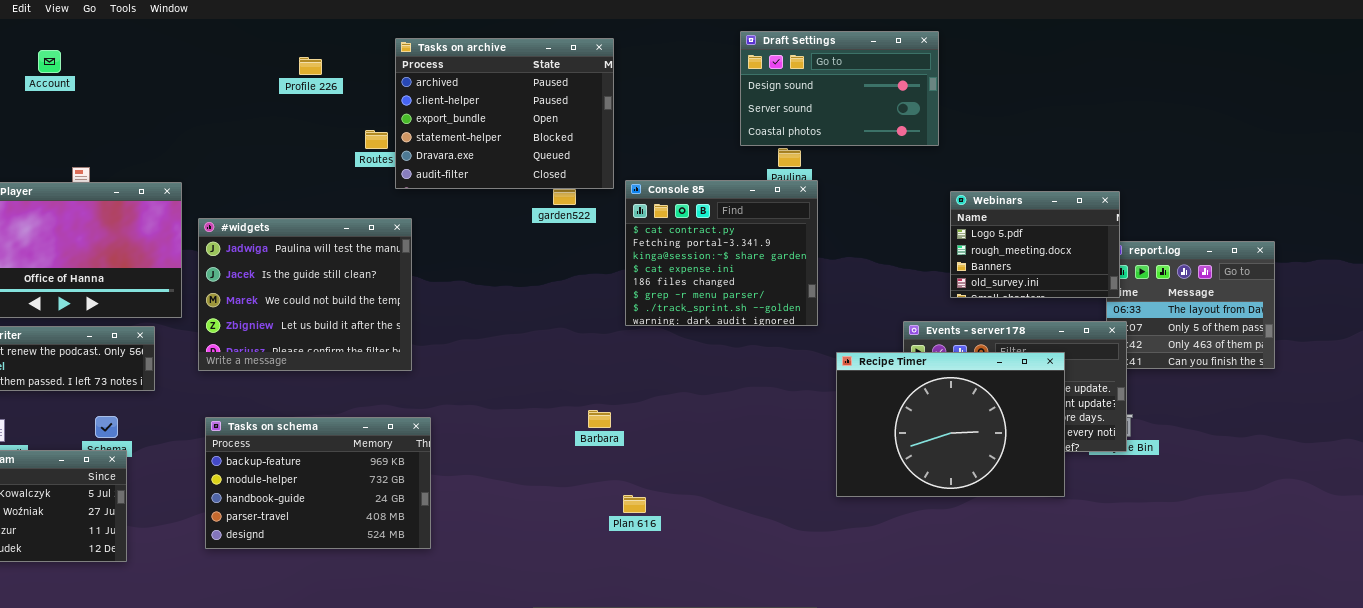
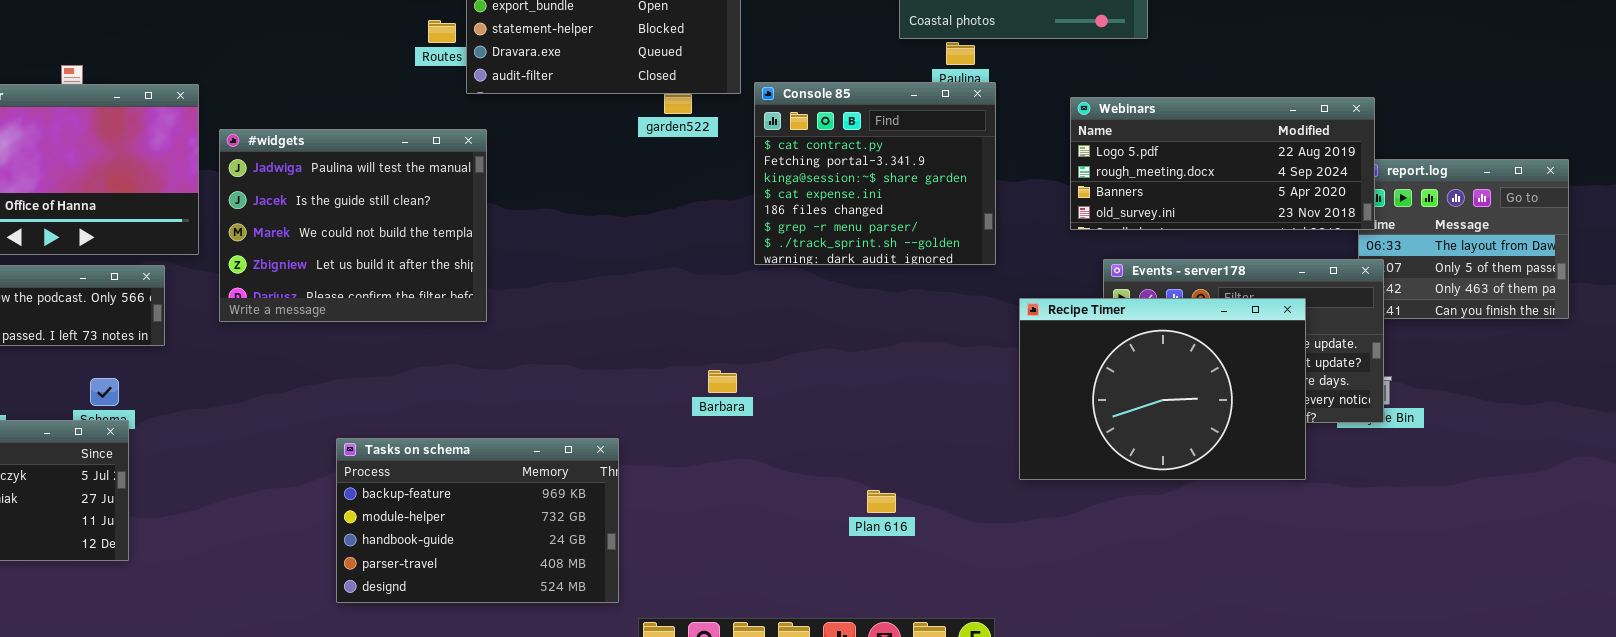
Webinars: [950,191,1120,298] -> [1070,97,1375,230], resized
Tasks on schema: [205,417,431,549] -> [336,438,619,603], moved
Plan 616: [623,495,646,513] -> [867,490,896,513], moved

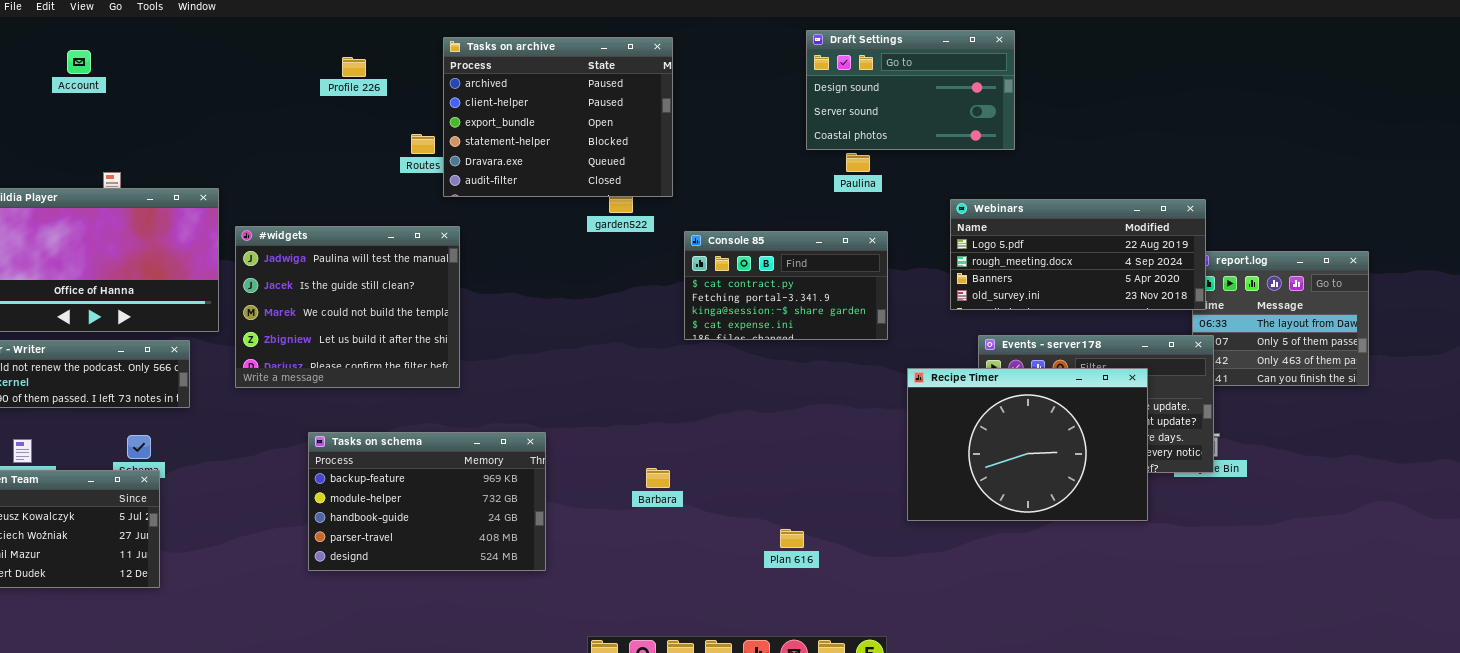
Console 85: [754,82,996,265] -> [684,231,888,340], resized
Barbara: [708,370,737,393] -> [646,468,670,488], moved
Tasks on schema: [336,438,619,603] -> [308,432,546,571], moved

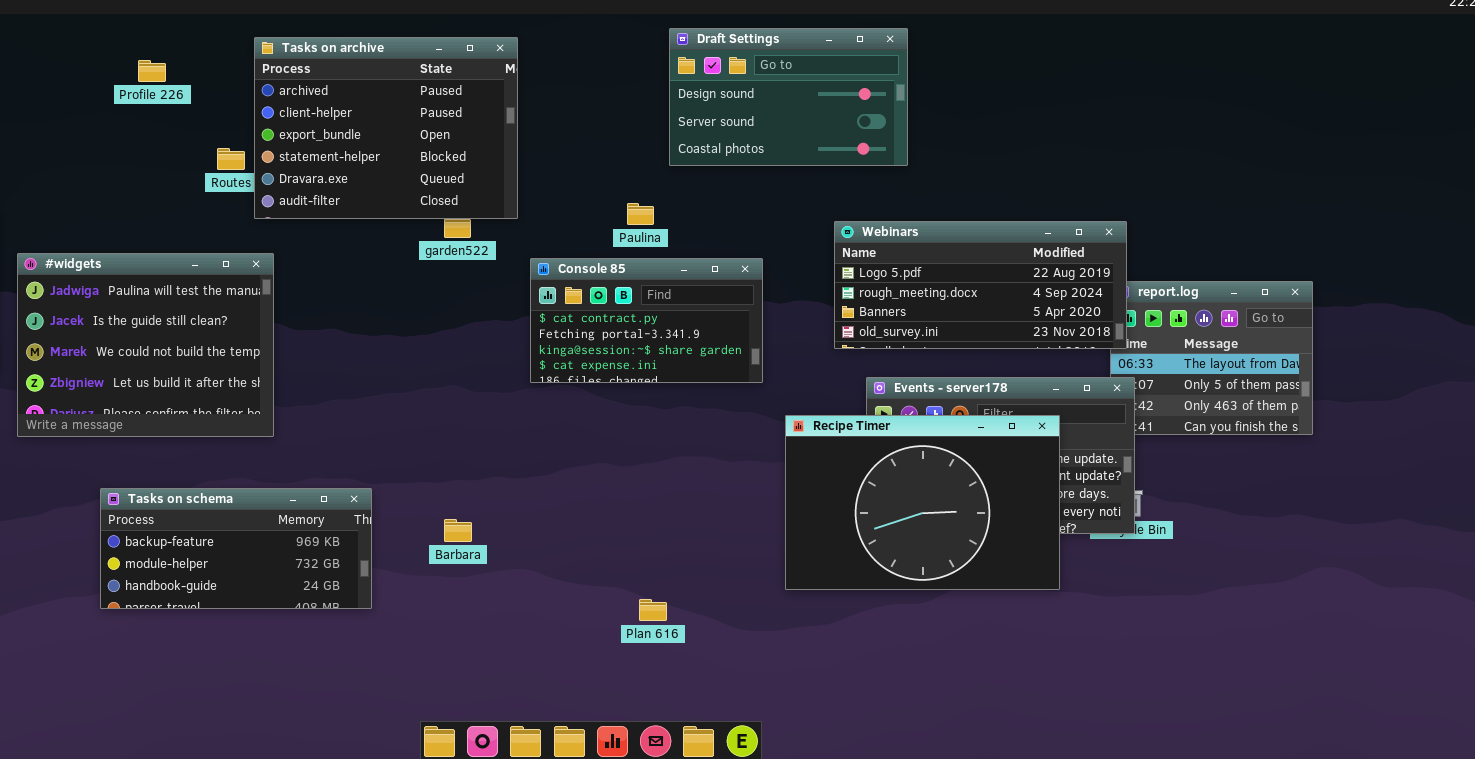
Paulina: [846,153,870,172] -> [627,203,654,225], moved
Tasks on schema: [308,432,546,571] -> [100,488,372,609], resized
Barbara: [646,468,670,488] -> [444,519,472,542], moved

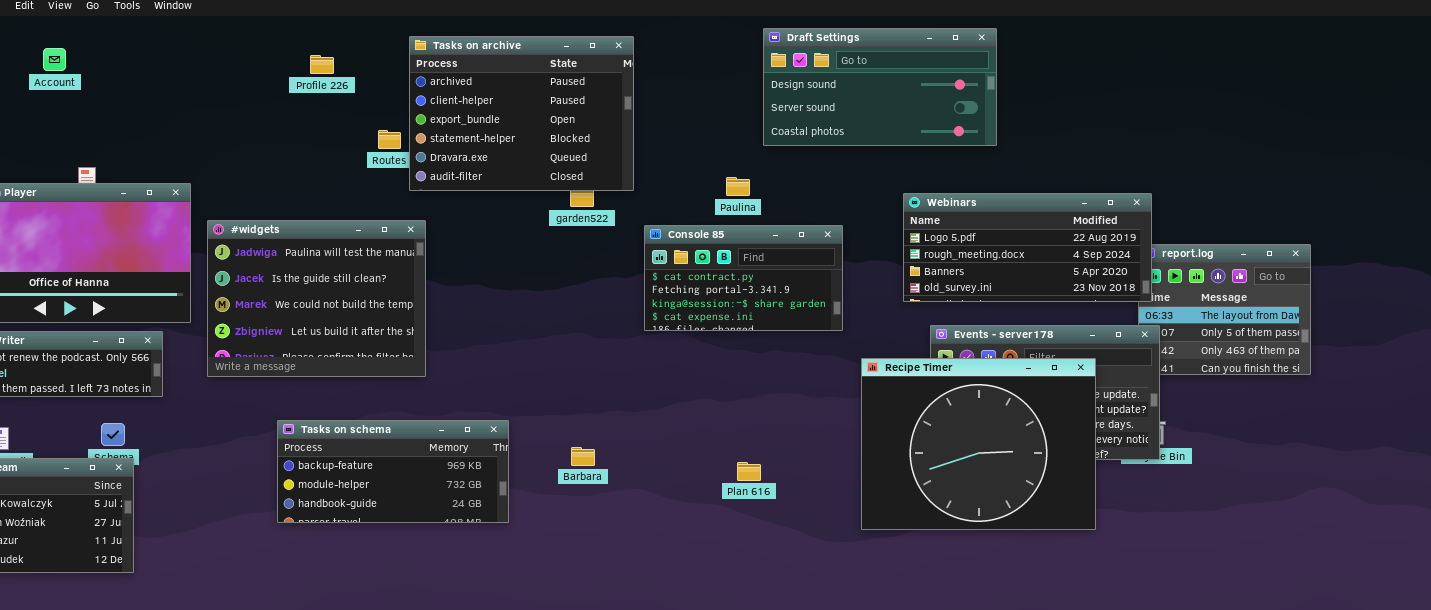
Draft Settings: [669,28,908,166] -> [763,28,997,146], resized
Recipe Timer: [785,415,1060,590] -> [861,358,1096,530], resized
Plan 616: [639,599,667,621] -> [737,462,761,481], moved

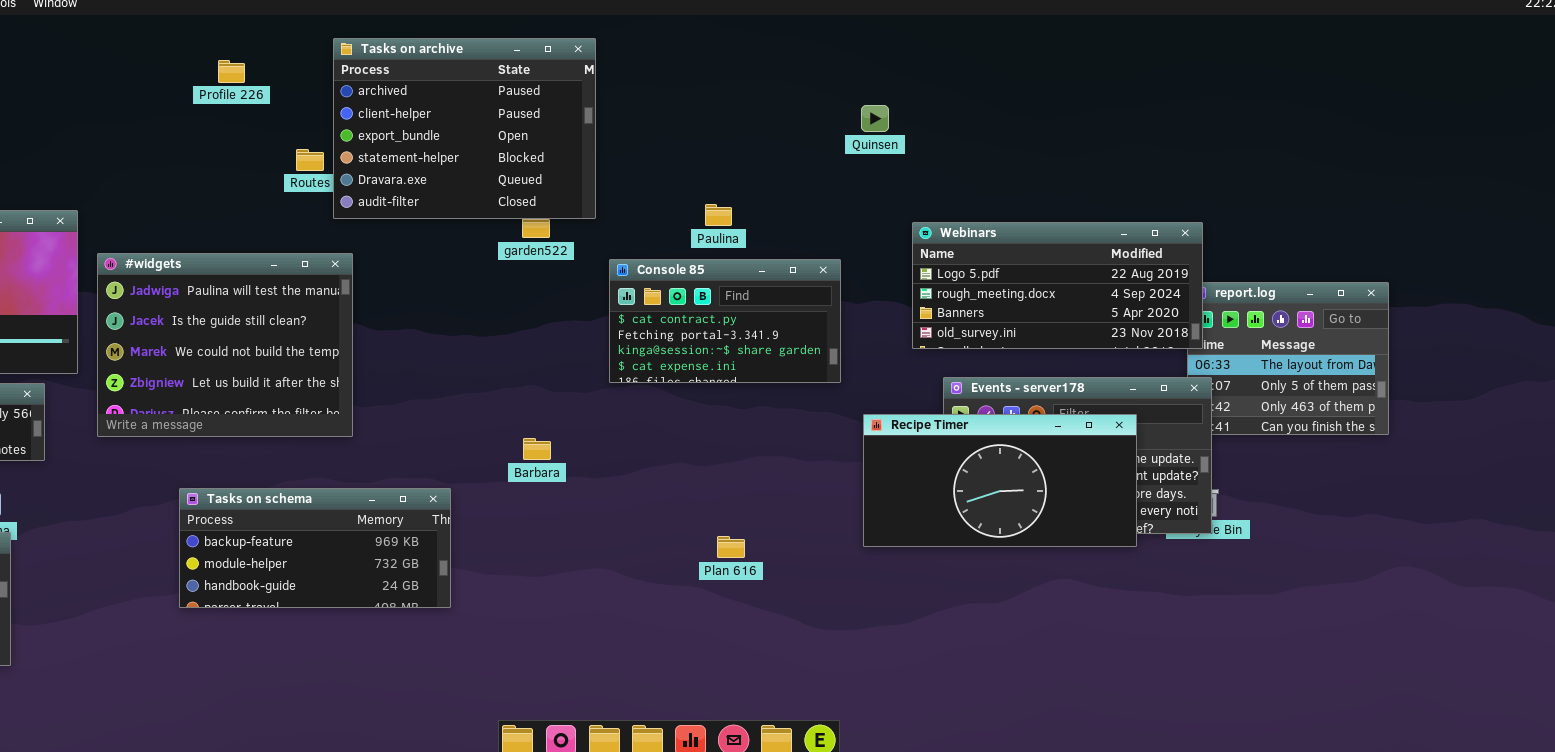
Draft Settings: [763,28,997,146] -> none, closed
Recipe Timer: [861,358,1096,530] -> [863,414,1137,547], resized
Barbara: [571,447,595,466] -> [523,438,551,460], moved

